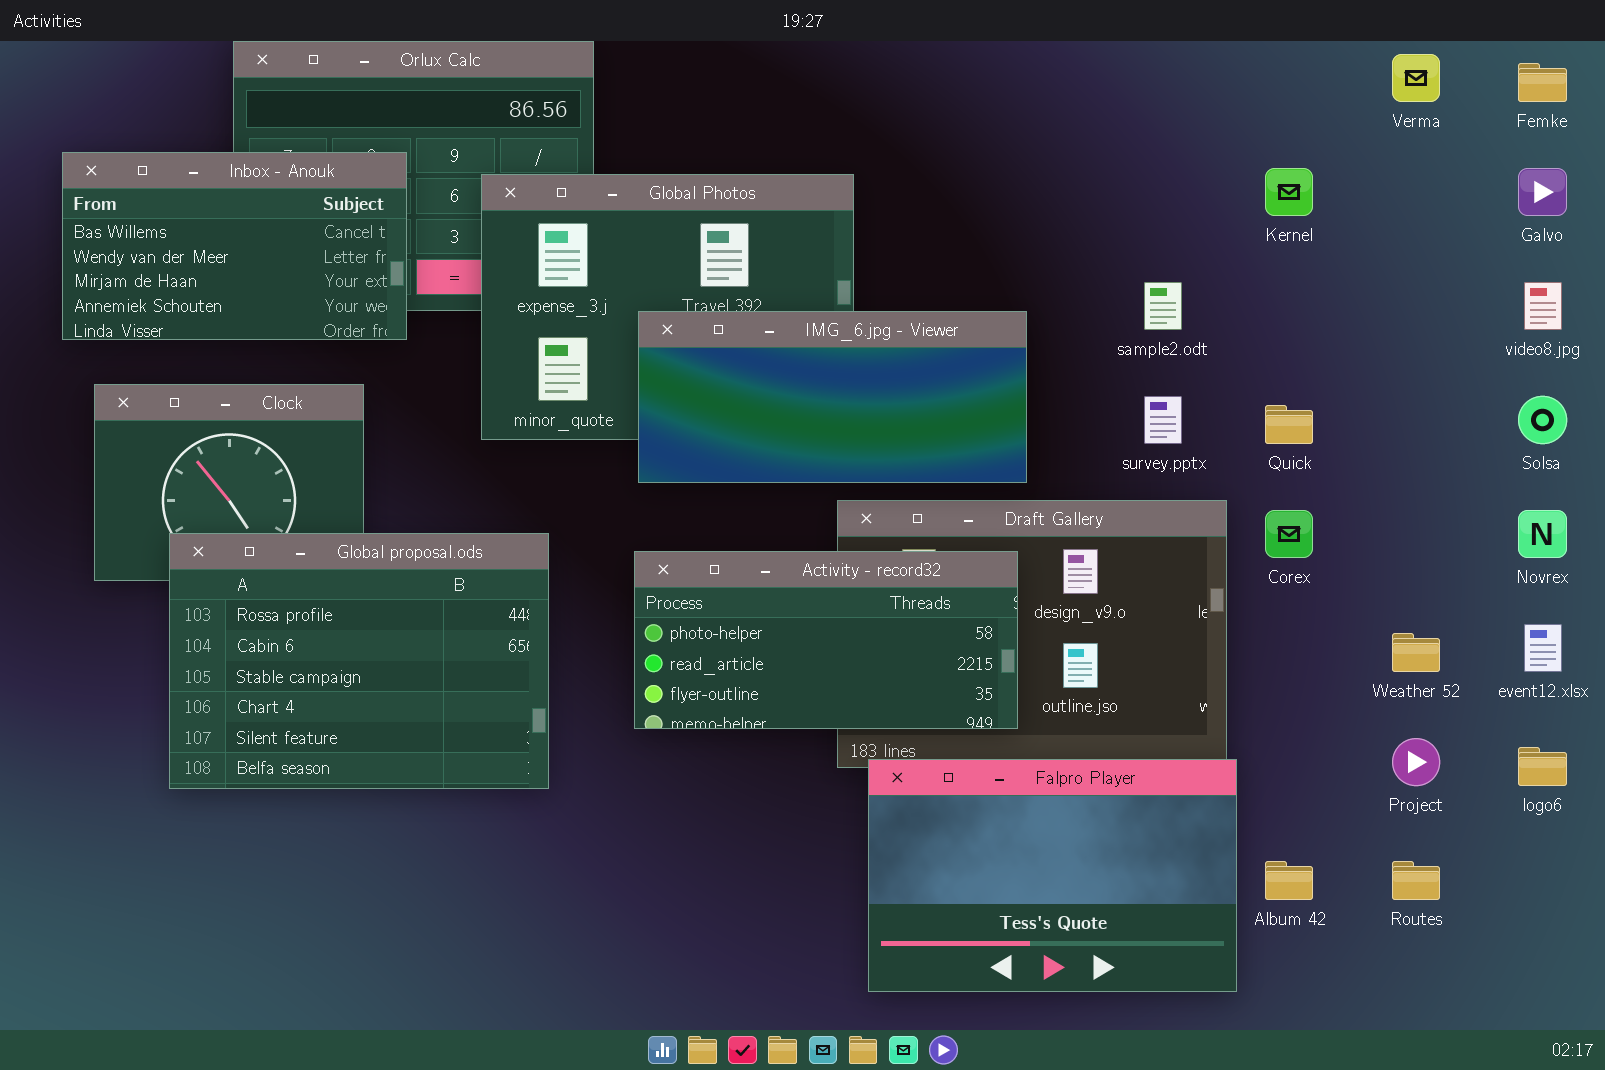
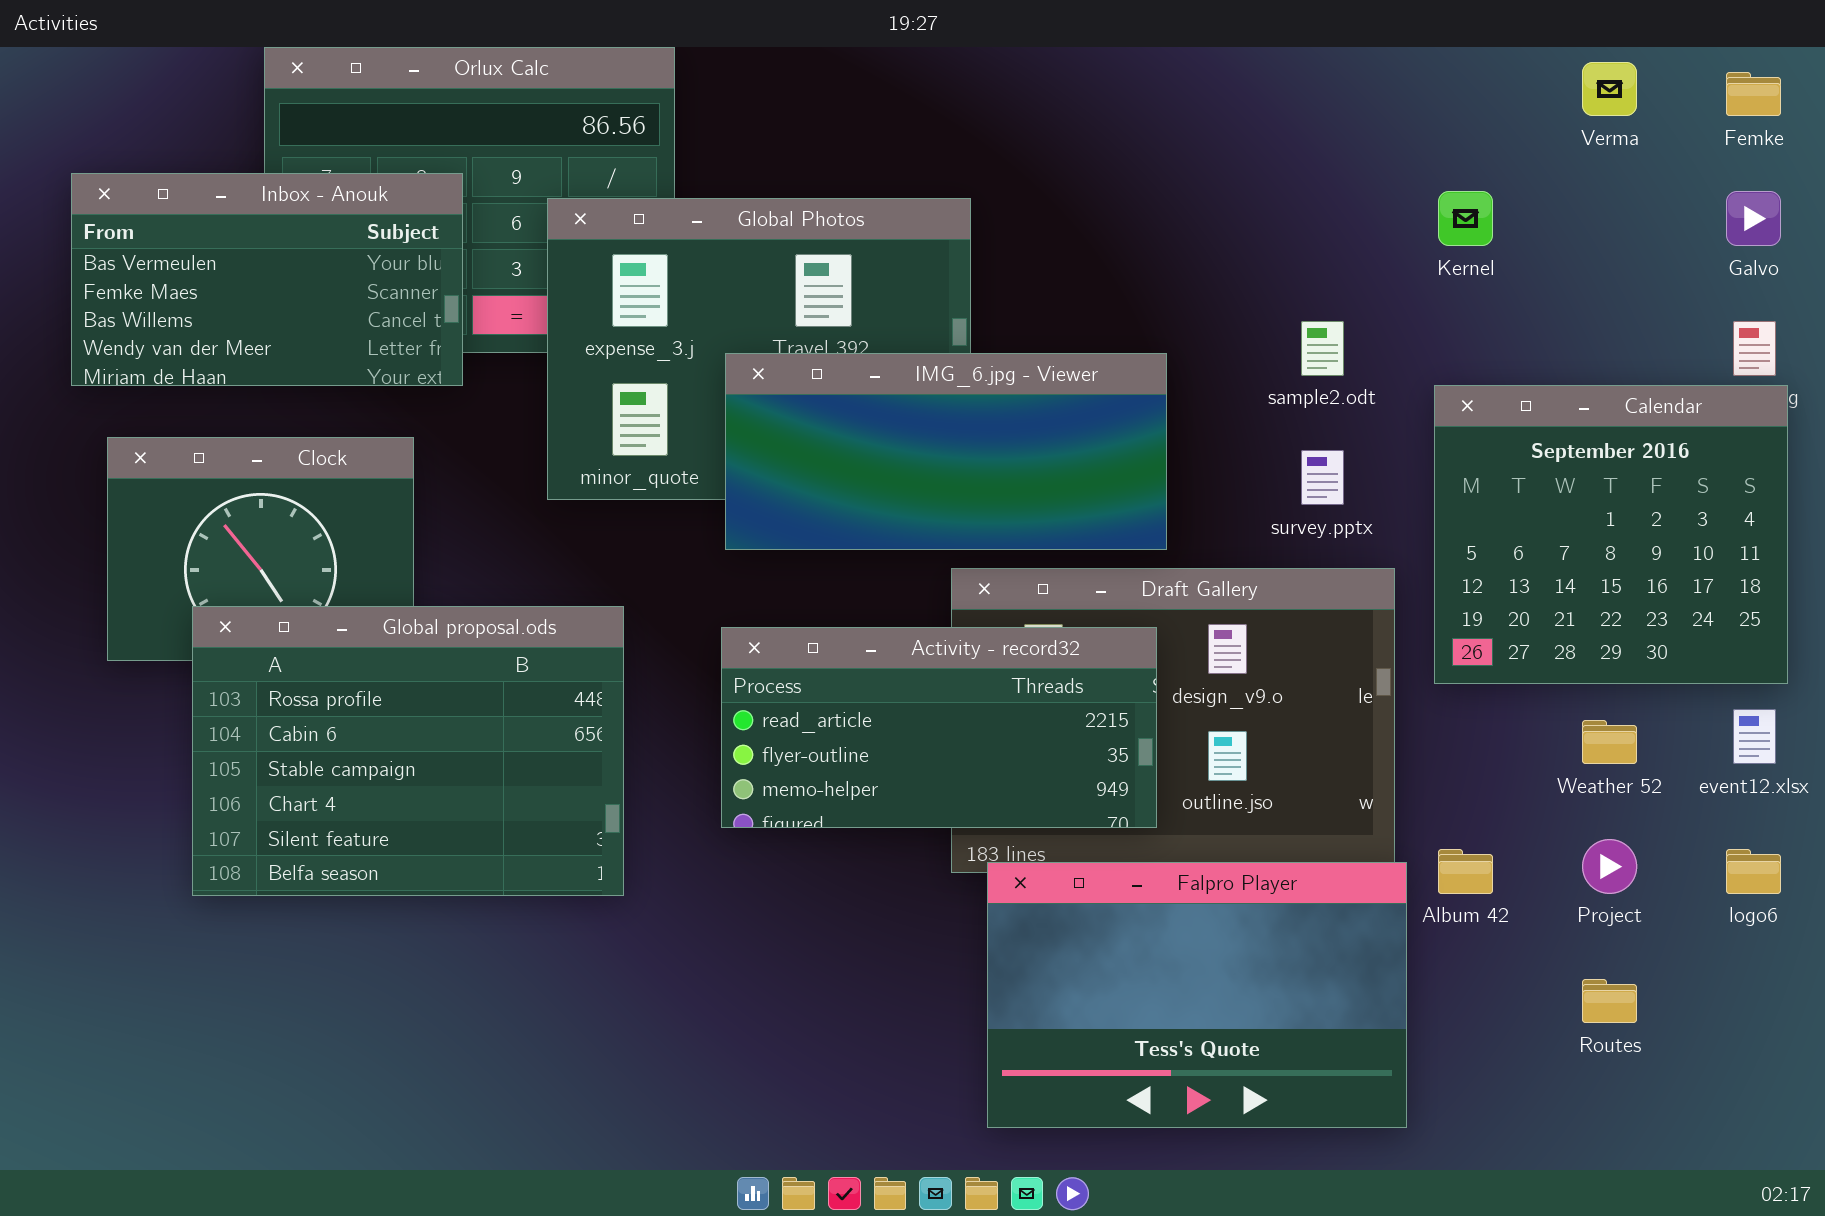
Inbox - Anouk: [62,152,407,340] -> [71,173,463,386], scrolled up 2 rows
Calendar: none -> [1434,385,1788,684], opened
Activity - record32: [634,551,1018,729] -> [721,627,1157,828], scrolled down 1 row
Album 42: [1265,861,1313,900] -> [1438,849,1493,894], moved

